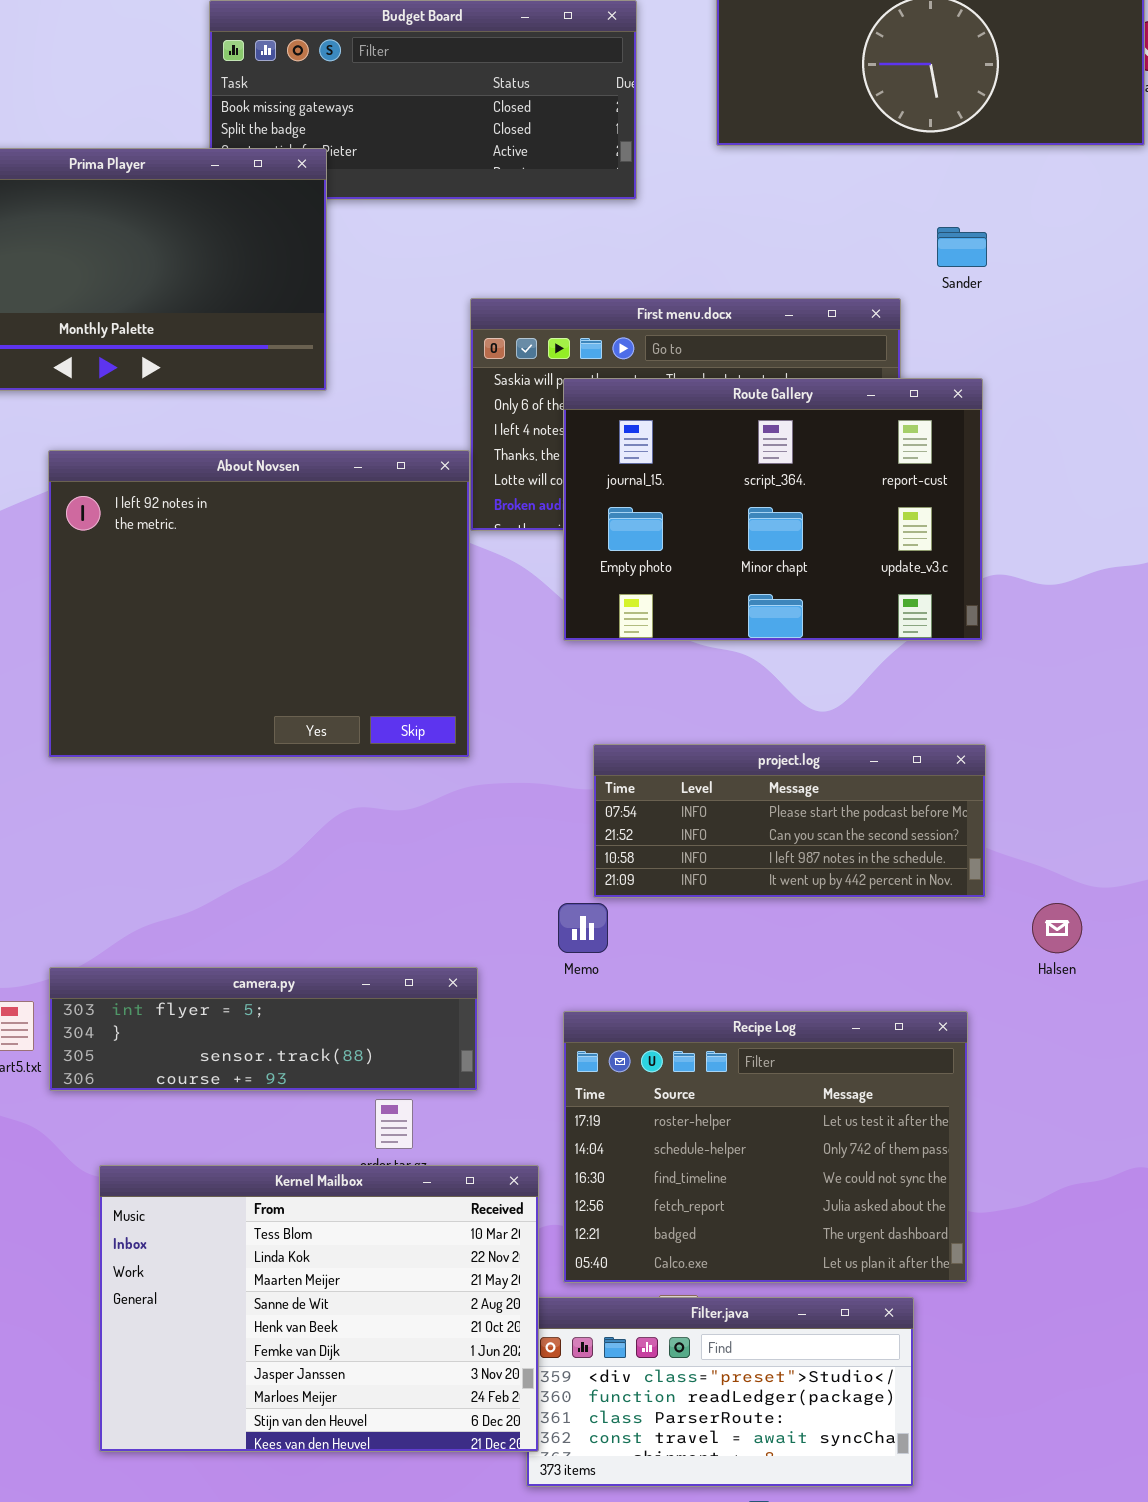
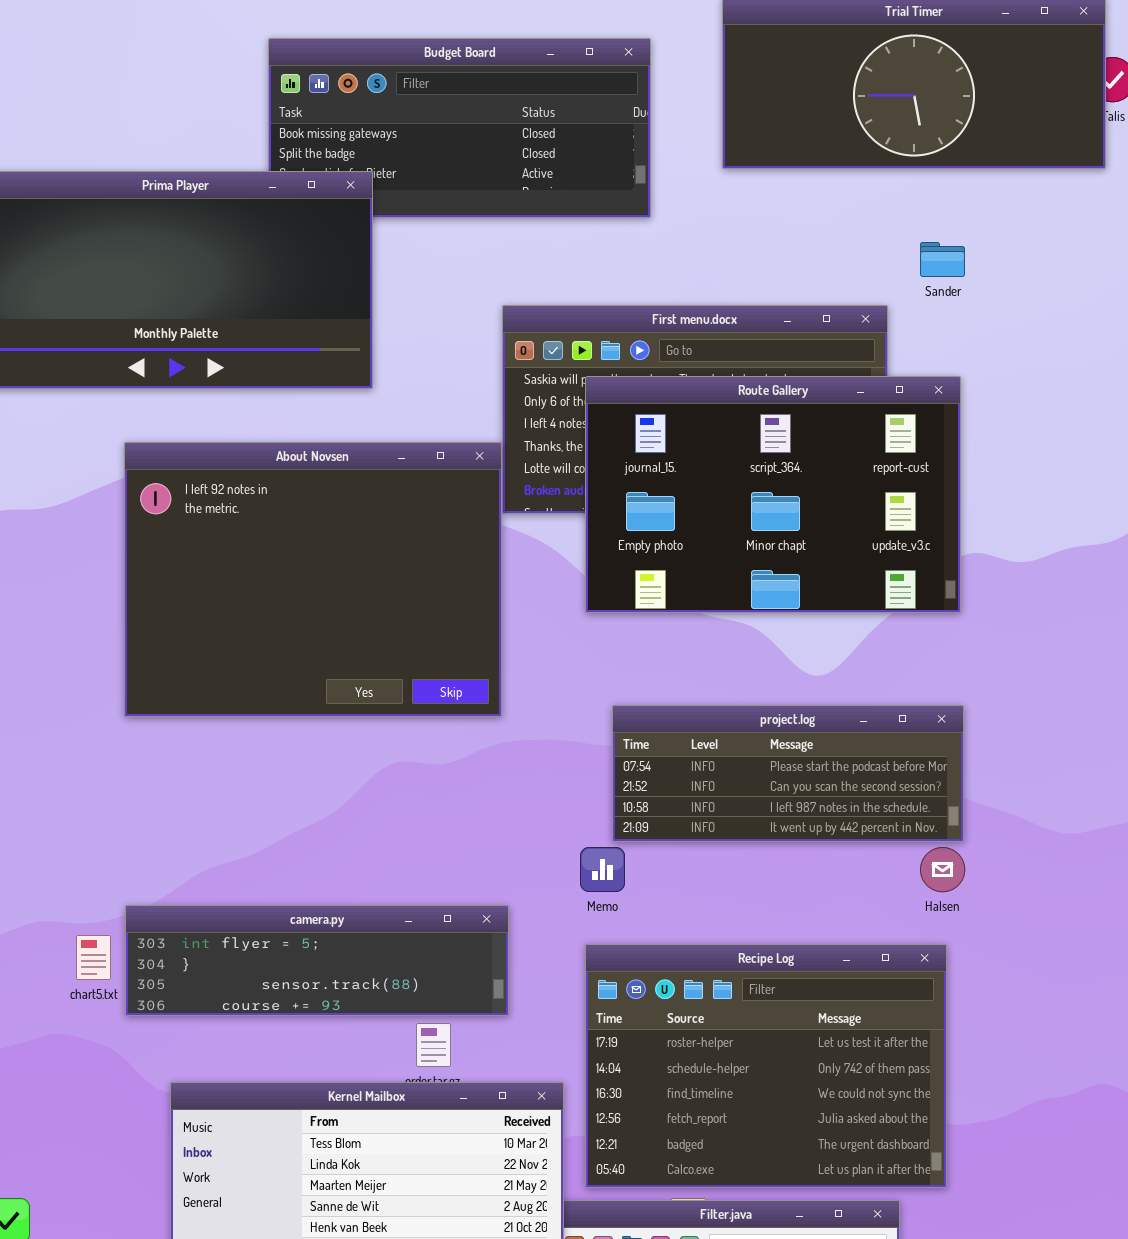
Halsen: [1032,903,1082,953] -> [920,847,965,892], moved

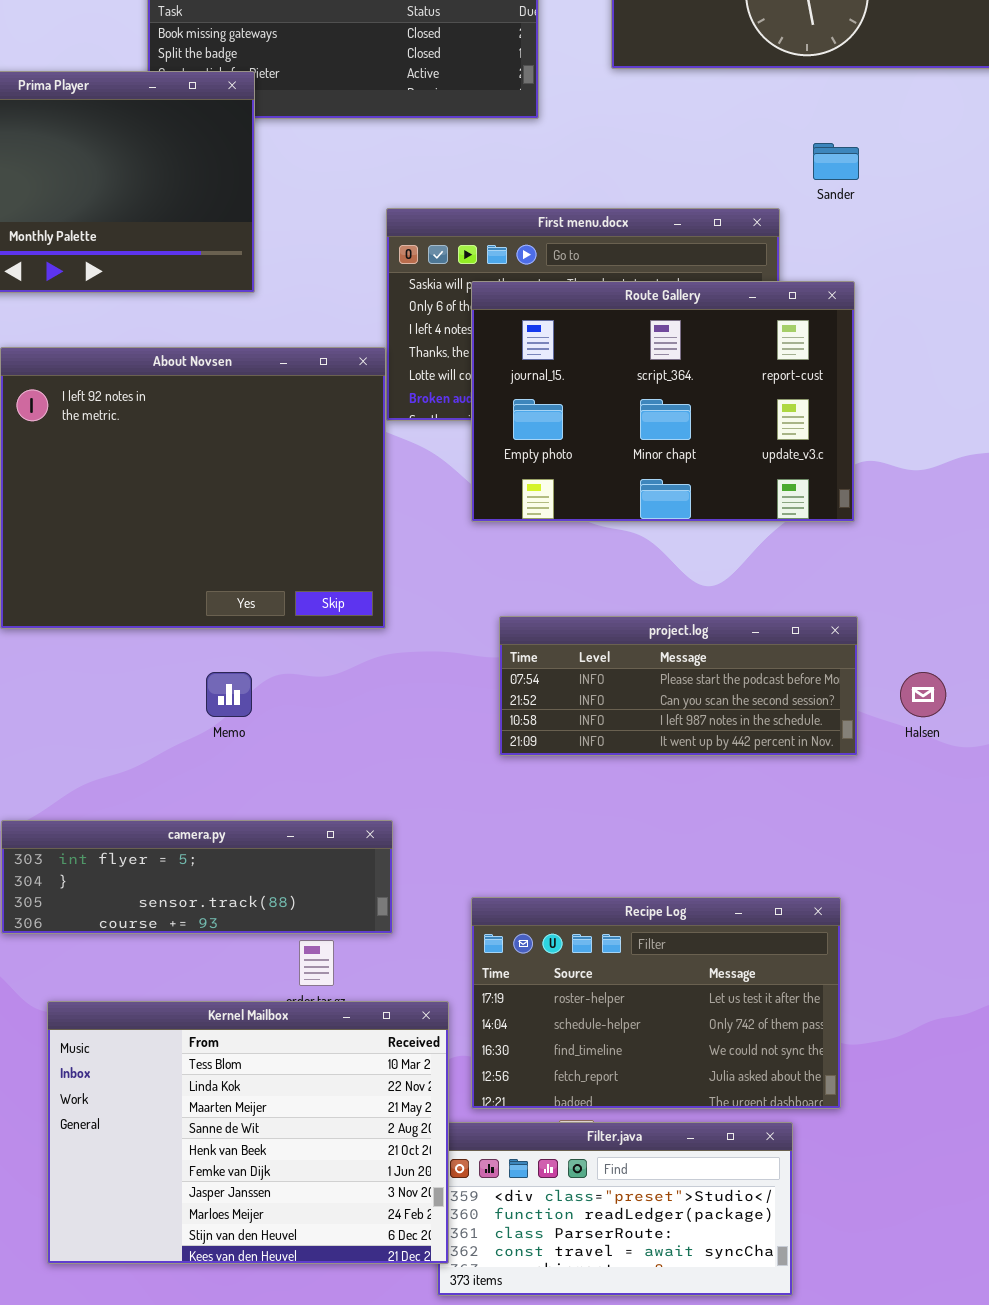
Memo: [580,847,625,892] -> [206,672,252,717], moved
Halsen: [920,847,965,892] -> [900,672,946,717], moved
Recipe Log: [585,944,947,1188] -> [471,897,841,1109], resized

